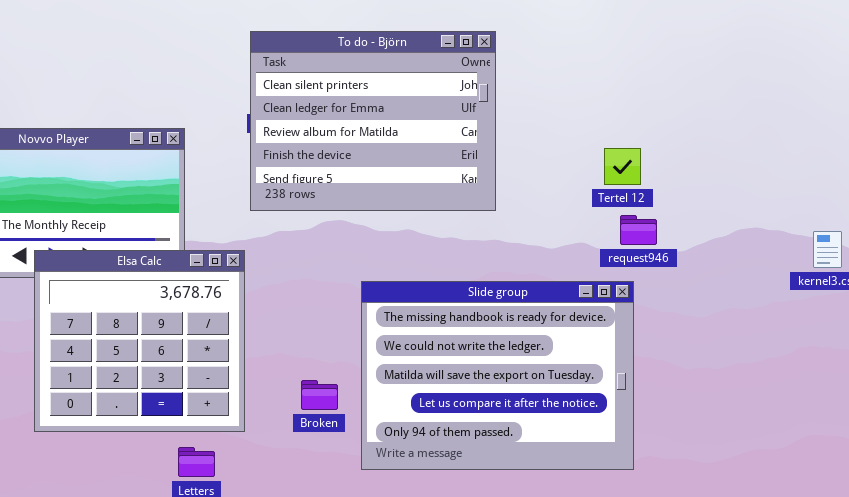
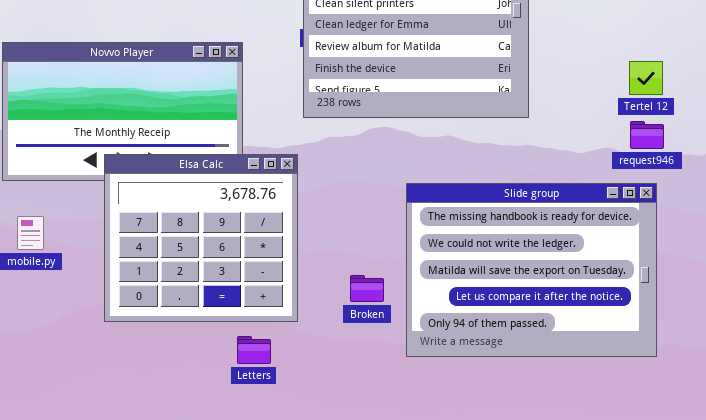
request946: [620,215,657,245] -> [630,121,664,149], moved

